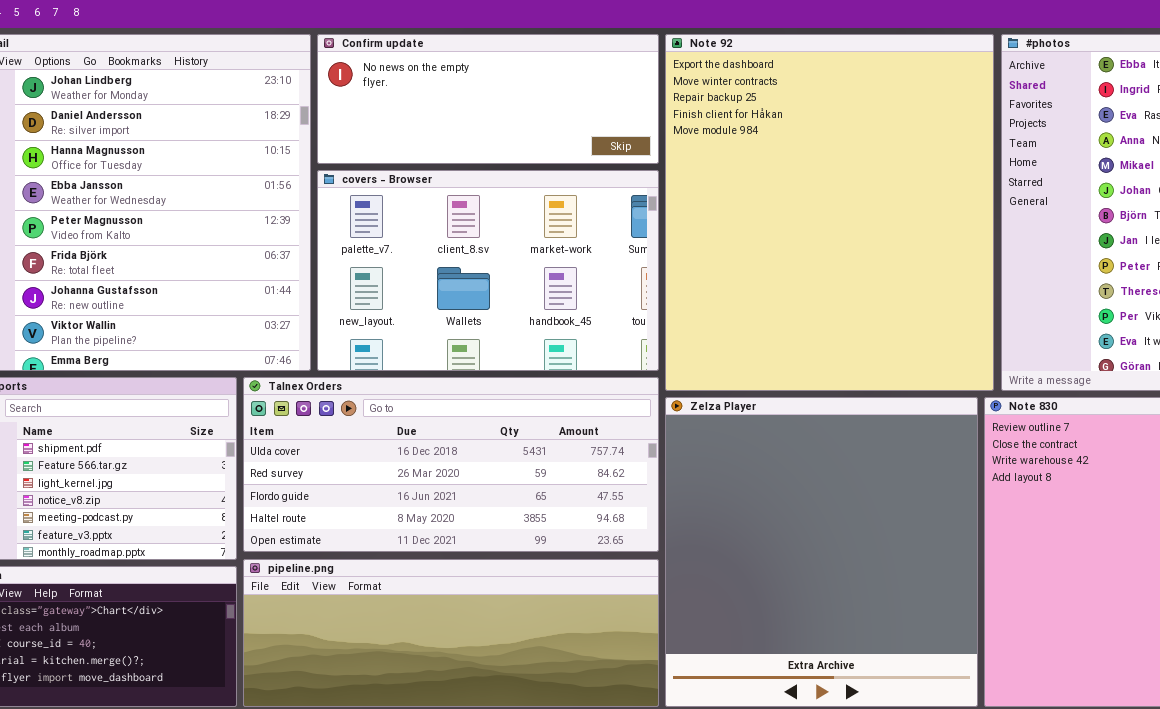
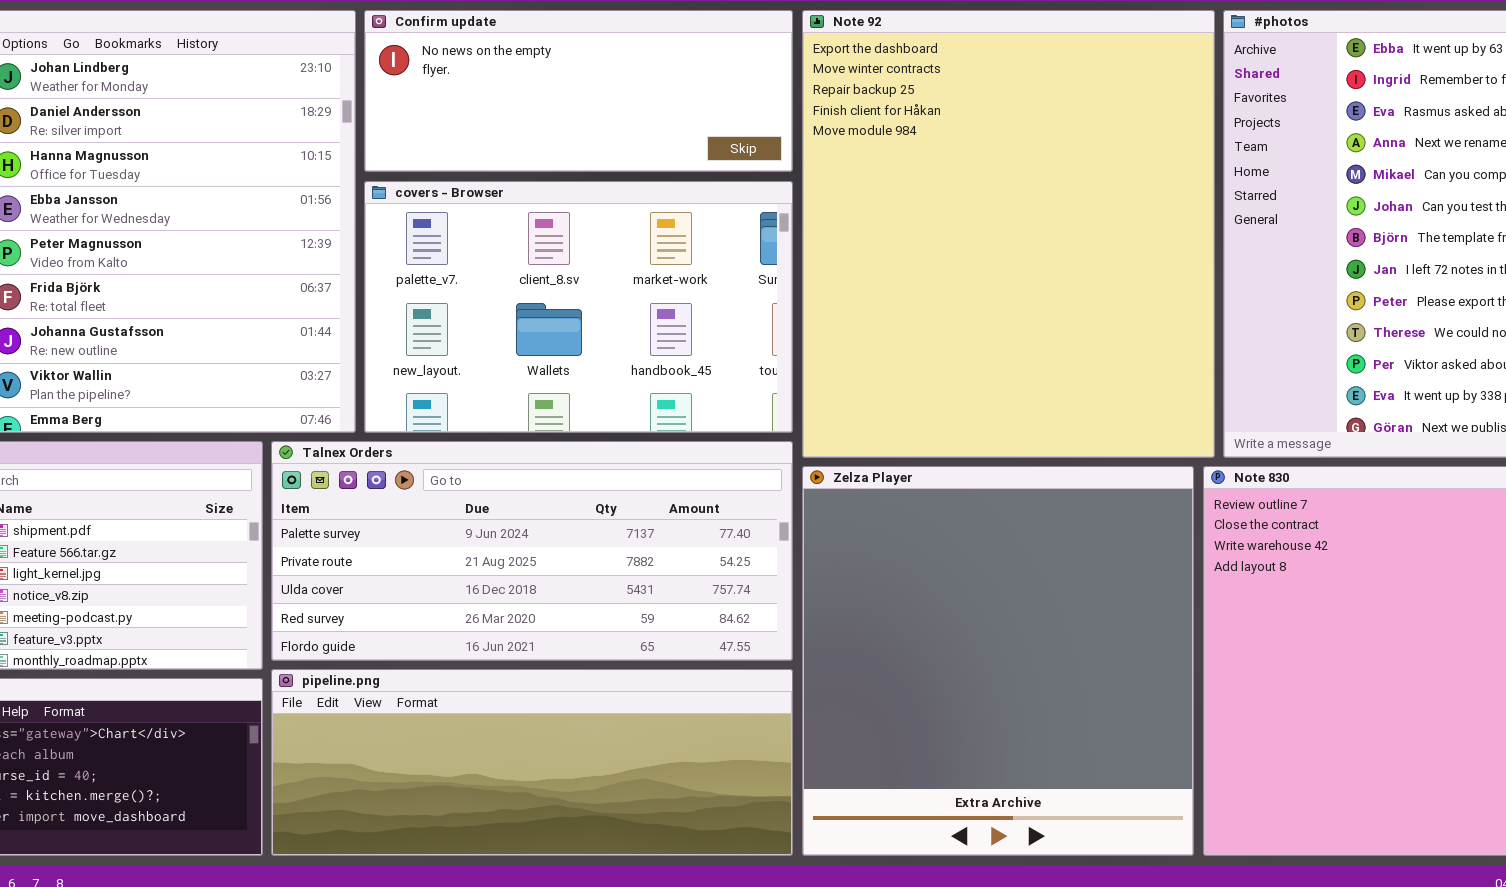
Talnex Orders: [243,377,659,552] -> [271,441,793,661], scrolled up 2 rows

